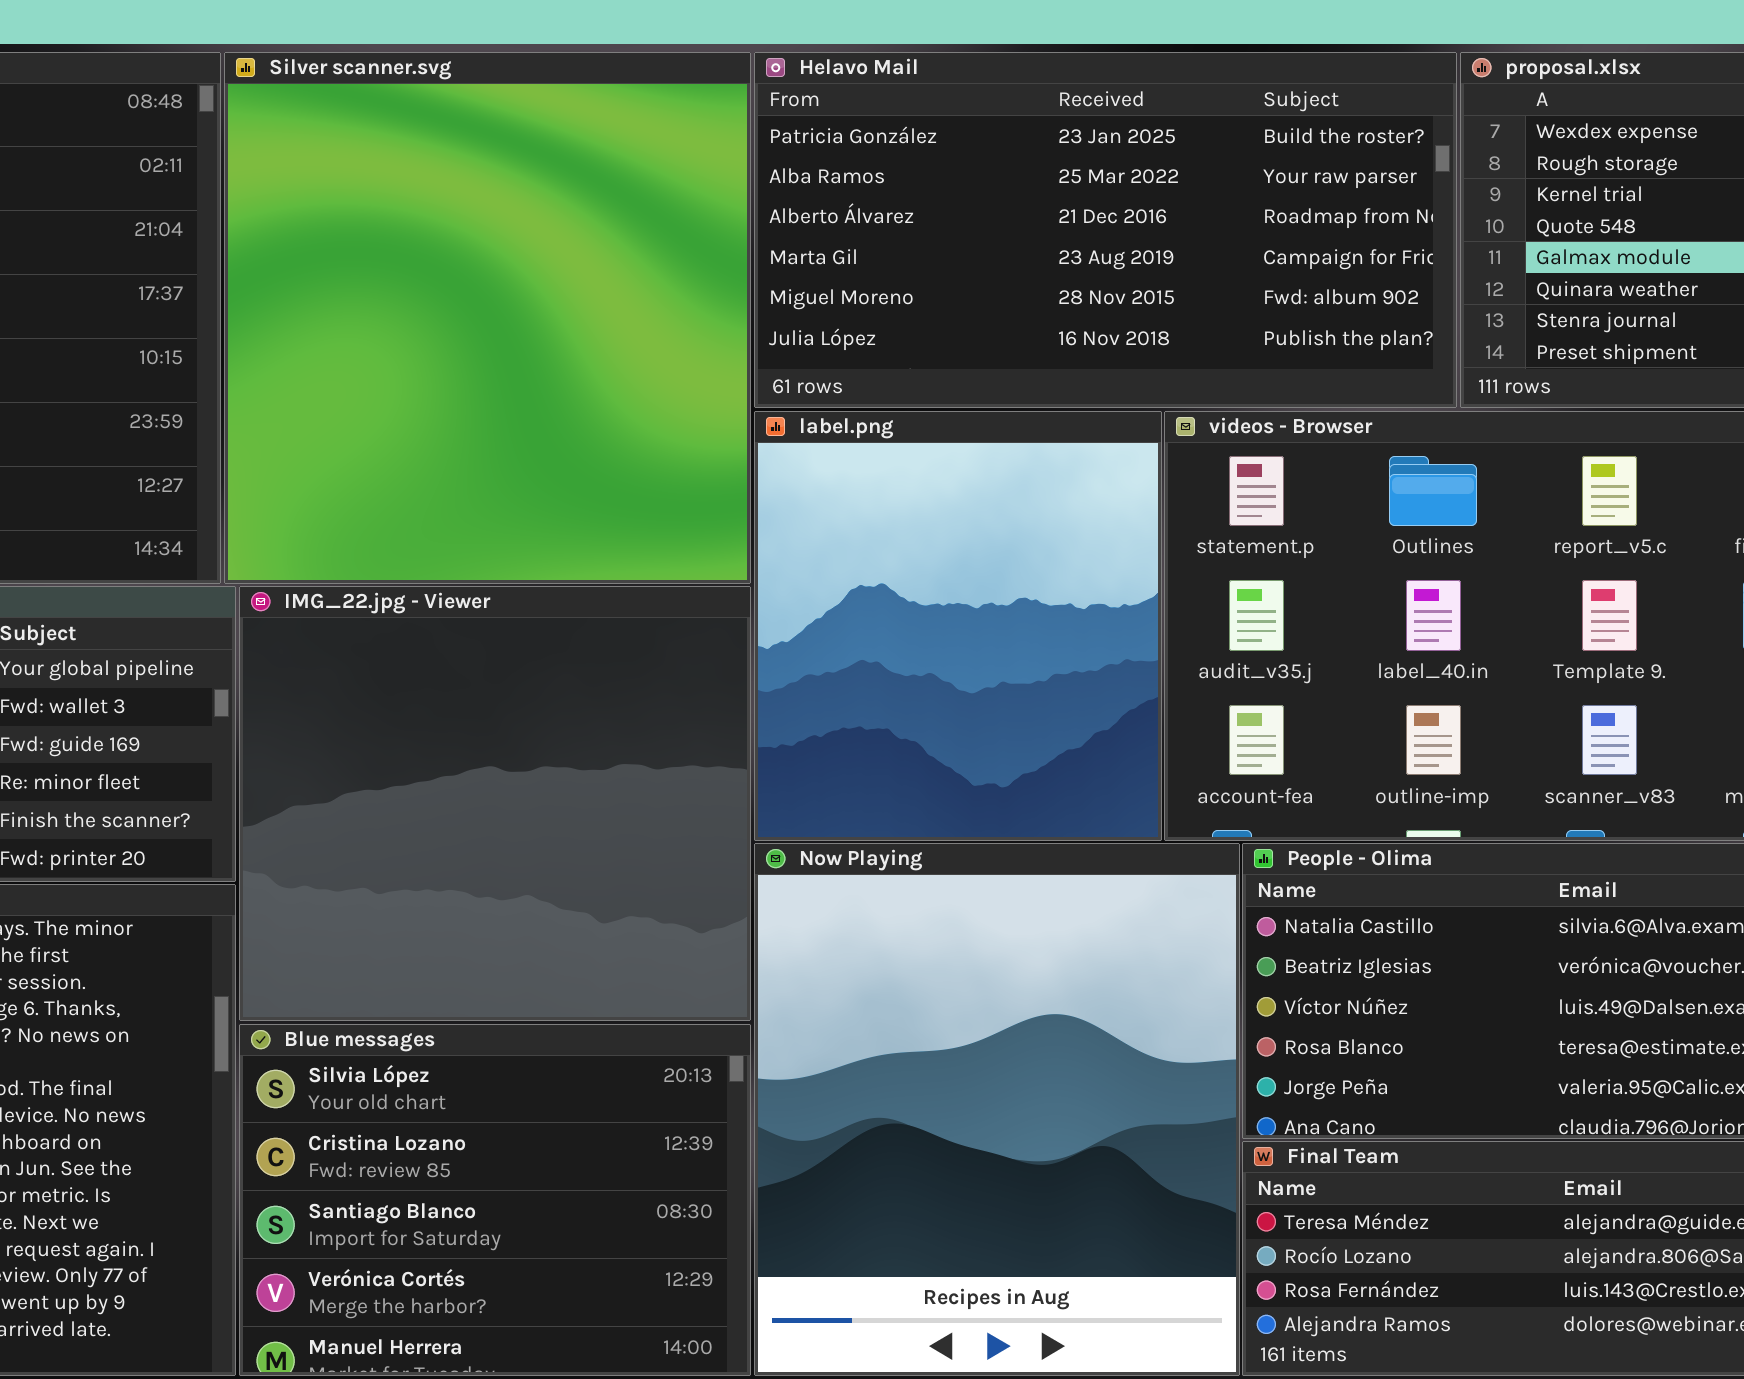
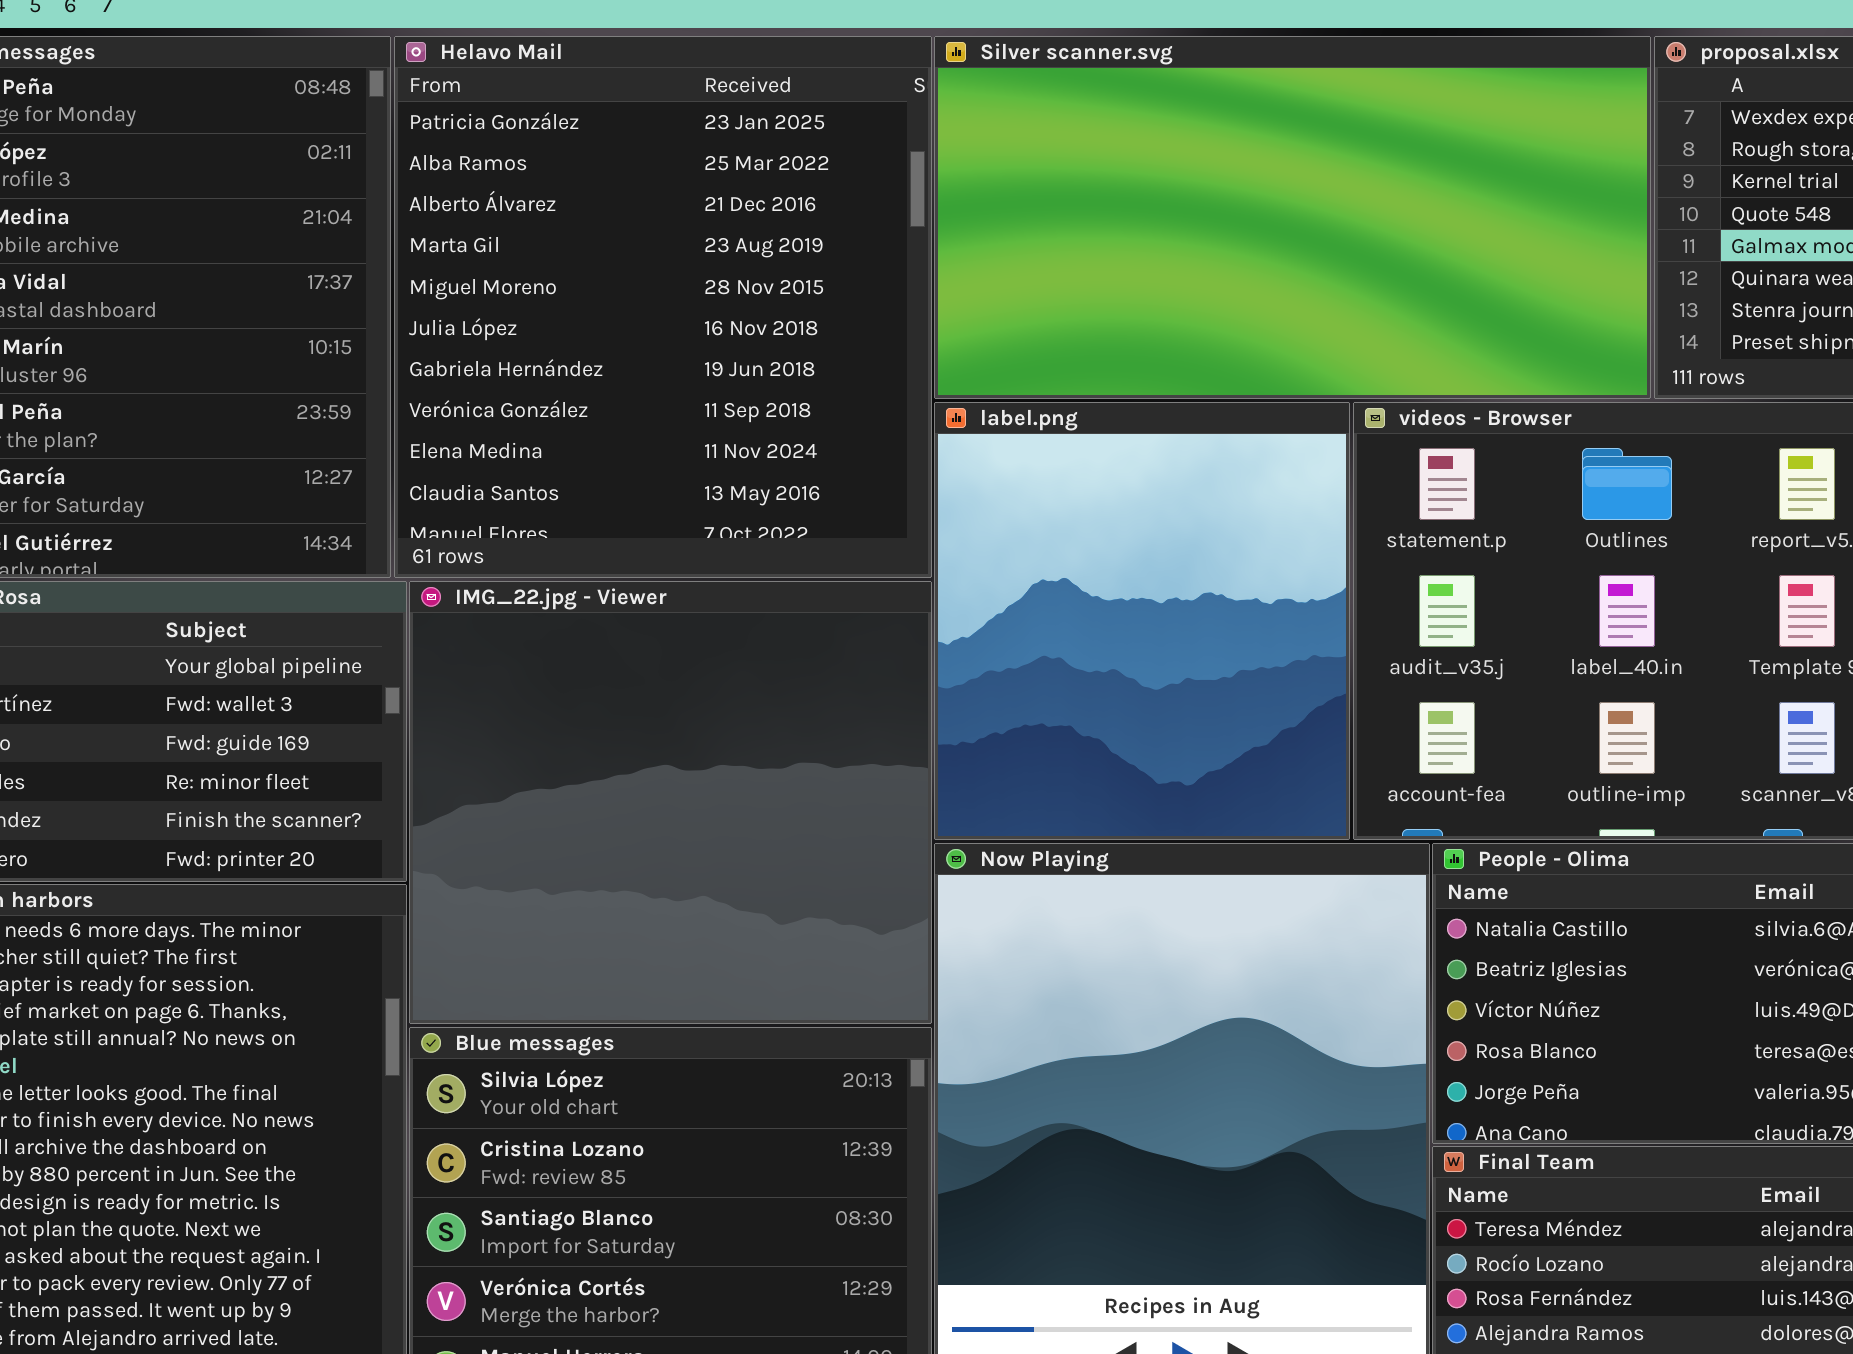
Silver scanner.svg: [224,52,751,584] -> [934,36,1651,399], moved, resized
Helavo Mail: [754,52,1457,408] -> [394,36,932,578], moved, resized

